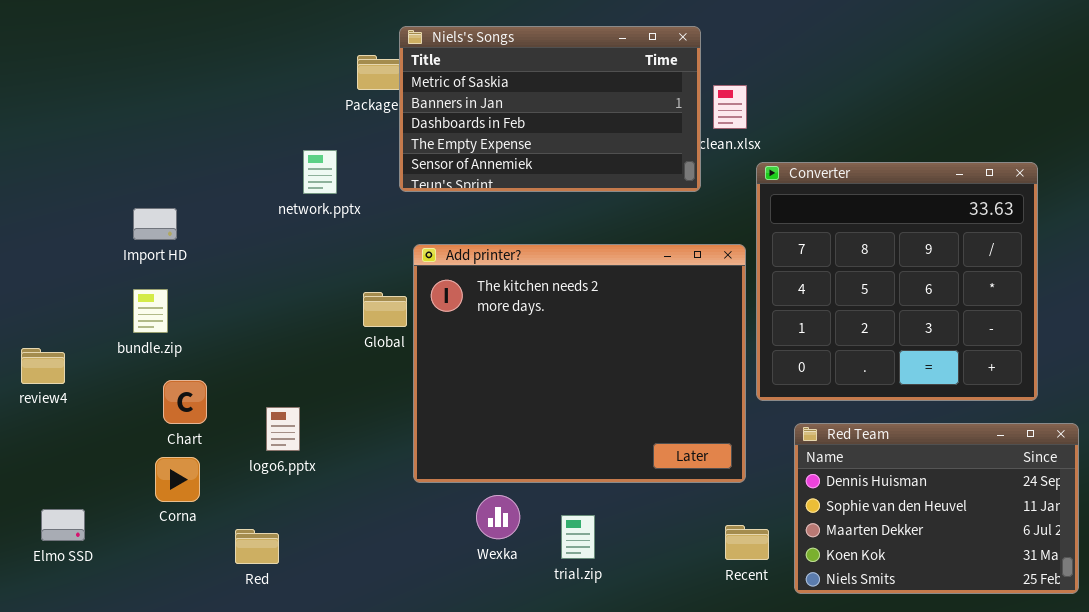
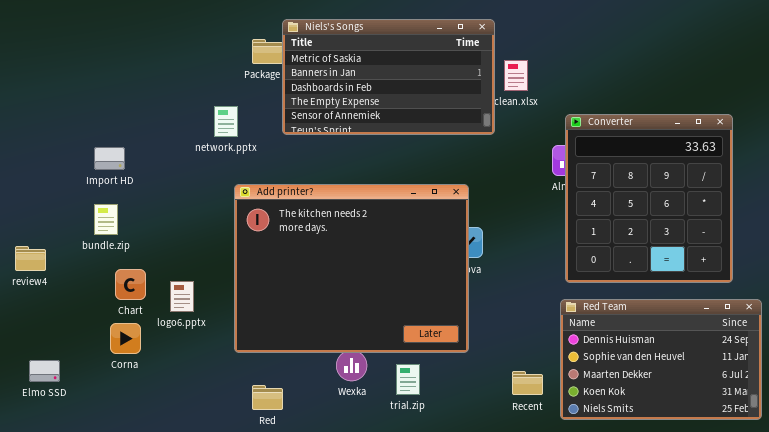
Converter: [756,162,1038,401] -> [565,114,733,283], resized
Add printer?: [413,244,746,483] -> [234,184,469,353], moved
logo6.pptx: [266,407,300,451] -> [170,281,194,312], moved
Red: [235,529,279,564] -> [252,385,283,410], moved

